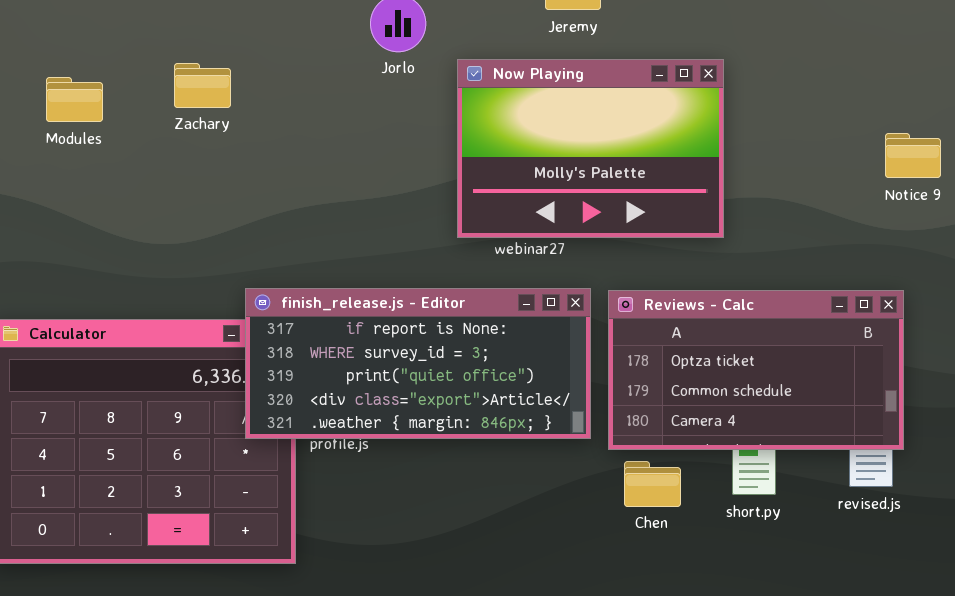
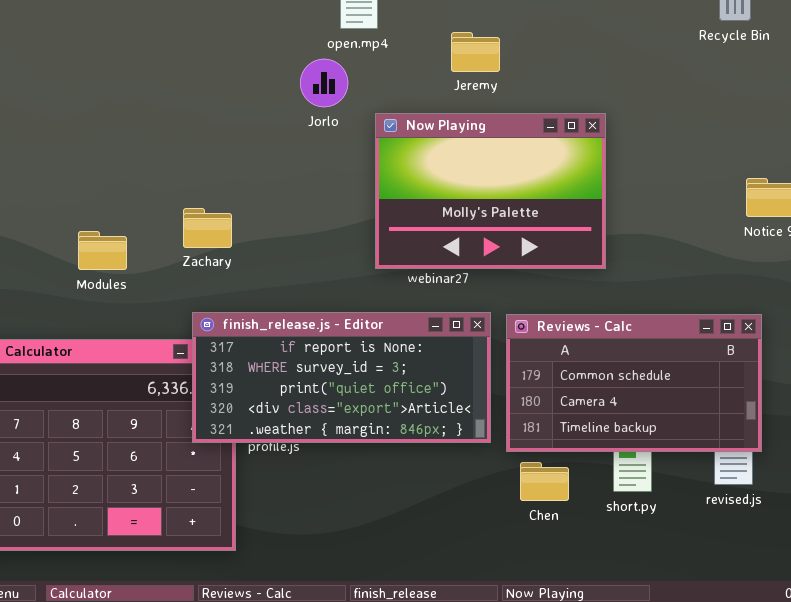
Zachary: [174,63,231,108] -> [183,208,232,248], moved
Modules: [46,77,103,122] -> [78,231,127,270], moved
Reviews - Calc: [608,290,904,450] -> [506,314,762,452], scrolled down 1 row

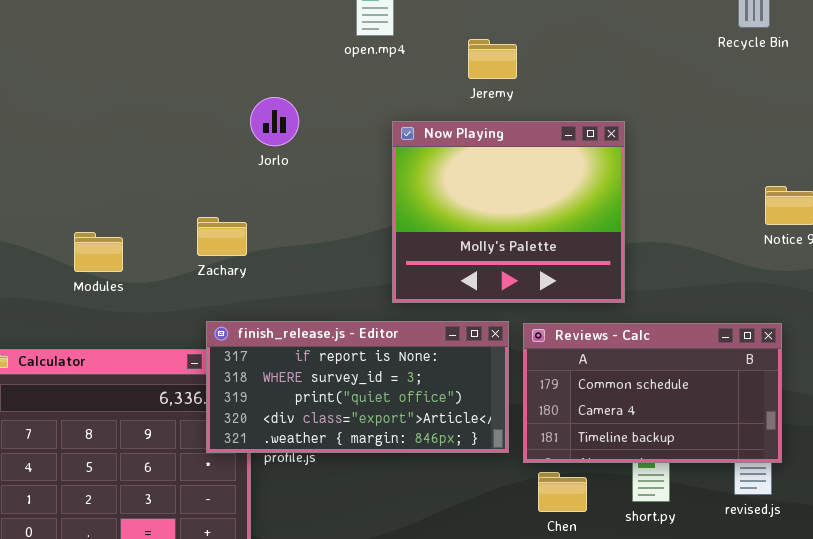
Jorlo: [300,59,348,107] -> [250,97,299,146], moved
Now Playing: [375,113,606,269] -> [392,121,625,303], resized
Modules: [78,231,127,270] -> [74,232,123,272], moved

